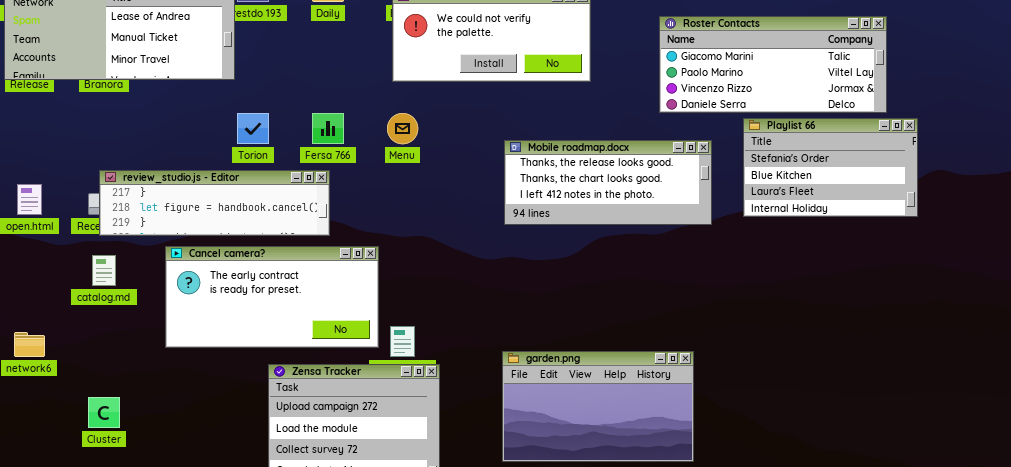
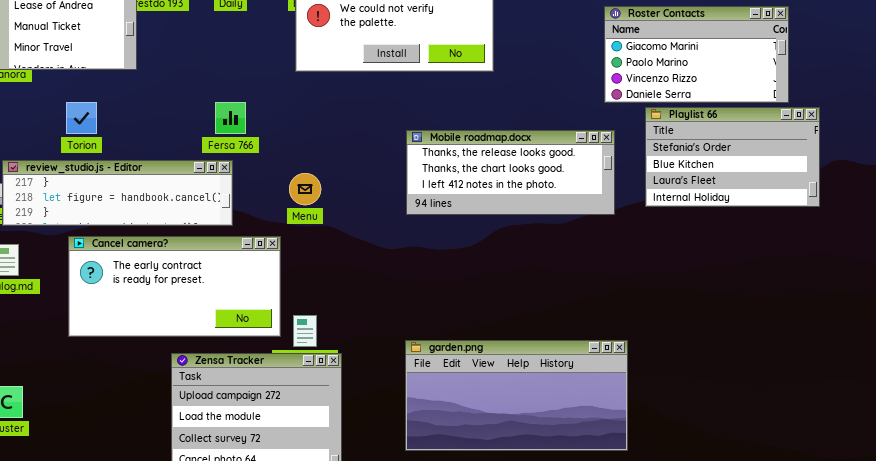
Roster Contacts: [659,16,887,113] -> [604,6,789,103], resized
Torion: [237,113,269,144] -> [66,102,97,134], moved
Menu: [387,113,418,144] -> [289,173,321,205], moved
garden.png: [502,351,694,462] -> [405,340,628,451], resized

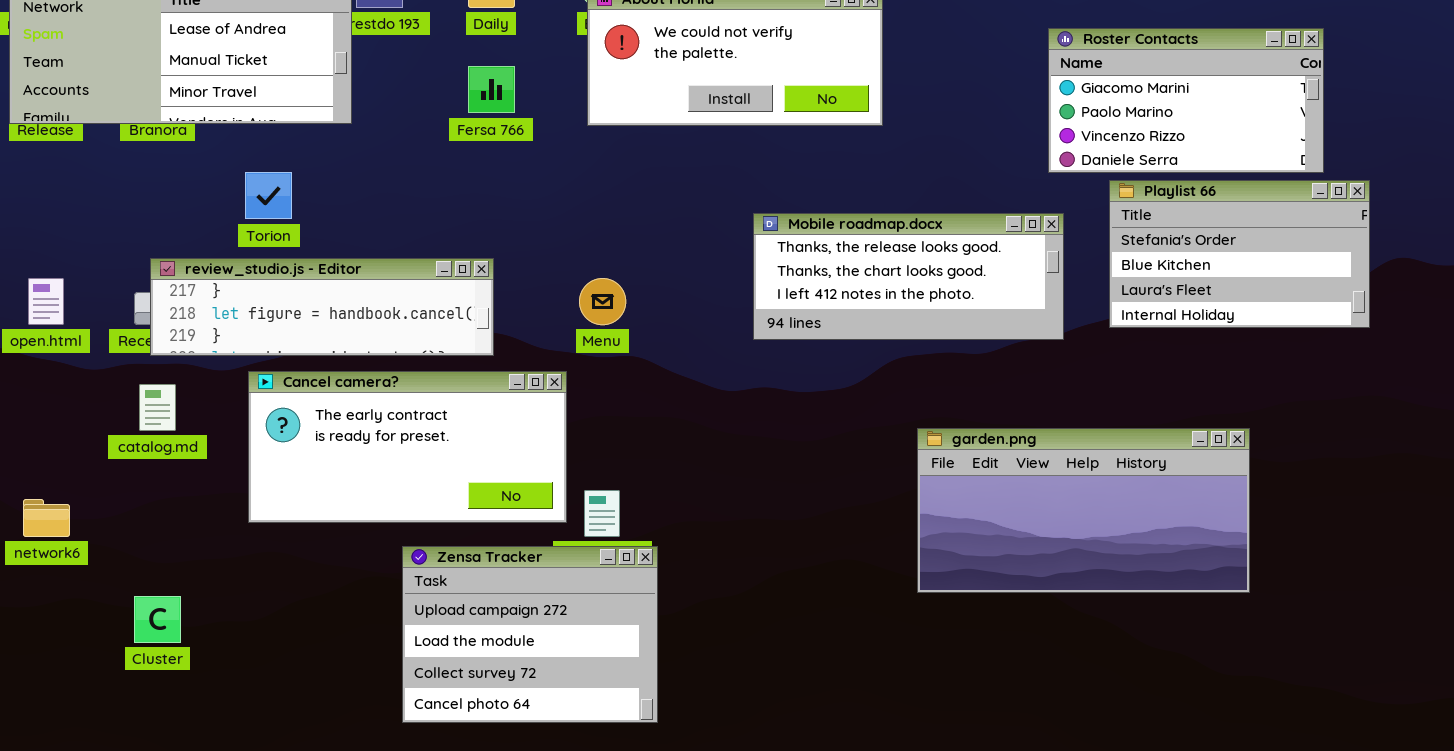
Fersa 766: [215,102,246,134] -> [468,66,515,113], moved
garden.png: [405,340,628,451] -> [917,428,1250,593], moved

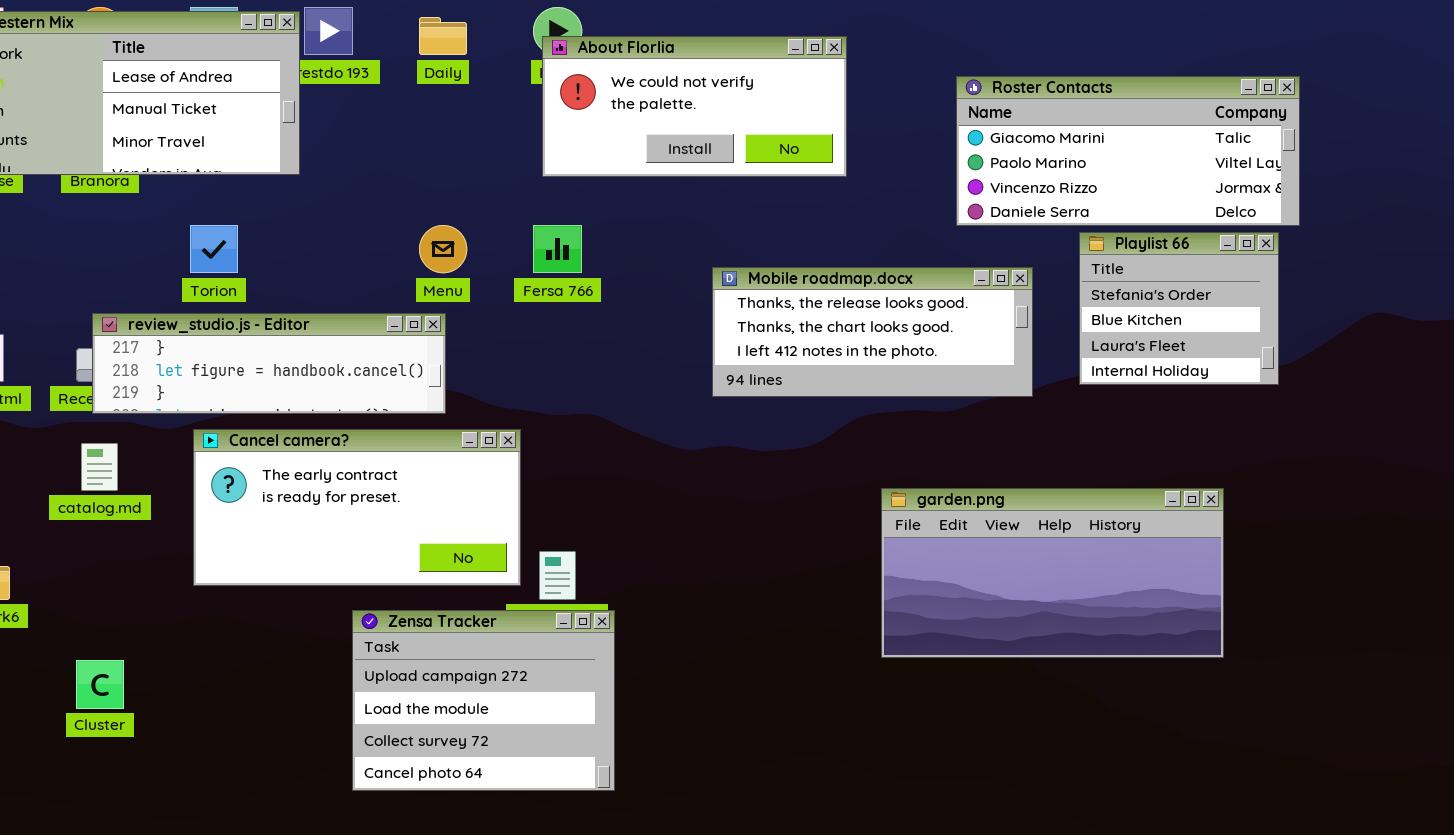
Roster Contacts: [1048,28,1324,173] -> [956,76,1300,226], resized
Fersa 766: [468,66,515,113] -> [533,225,582,273], moved
Playlist 66: [1109,180,1370,328] -> [1079,232,1279,385], resized
Menu: [579,278,626,325] -> [419,225,467,273], moved

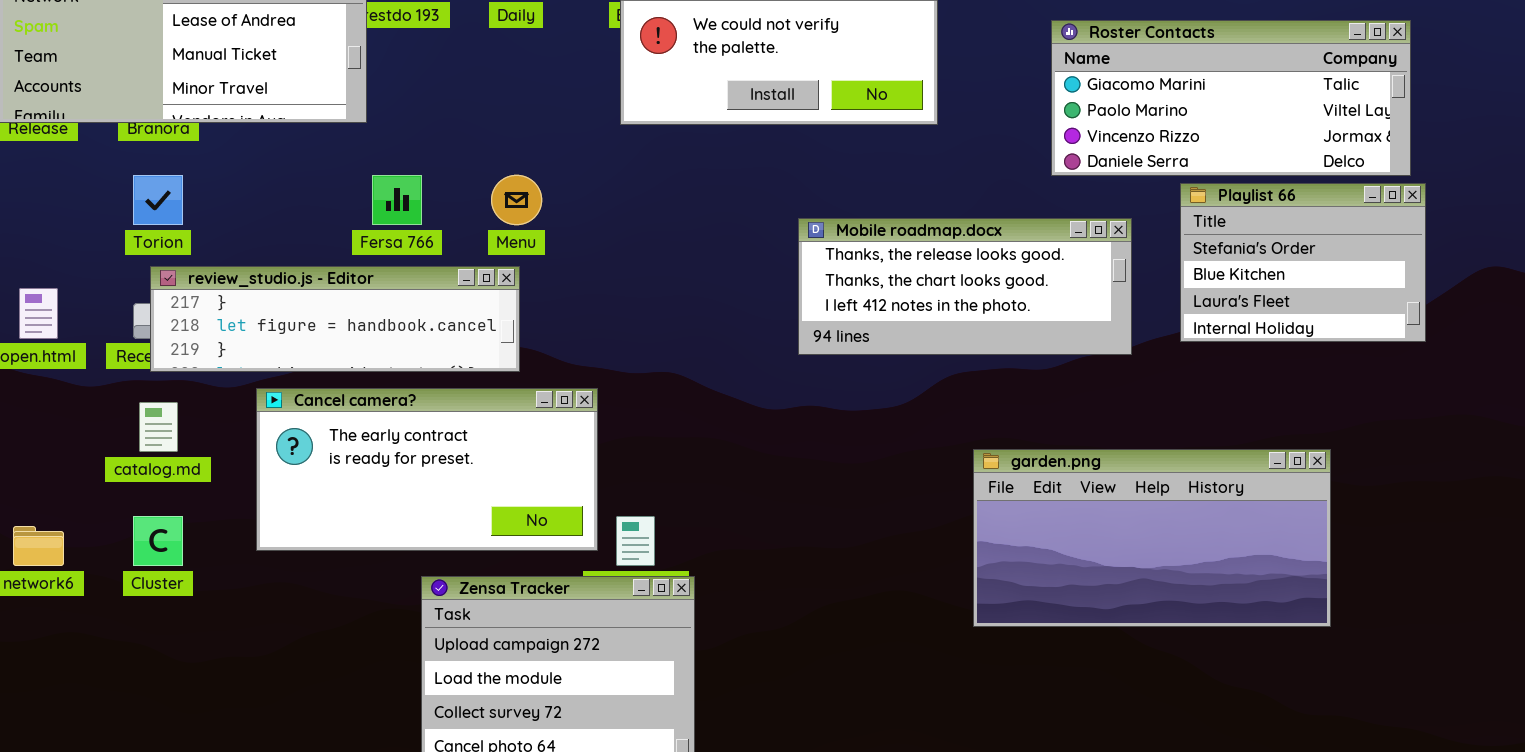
Torion: [190,225,238,273] -> [133,175,183,225], moved
Fersa 766: [533,225,582,273] -> [372,175,422,225], moved
Playlist 66: [1079,232,1279,385] -> [1180,183,1426,342], resized
Cluster: [76,660,124,709] -> [133,516,183,566], moved

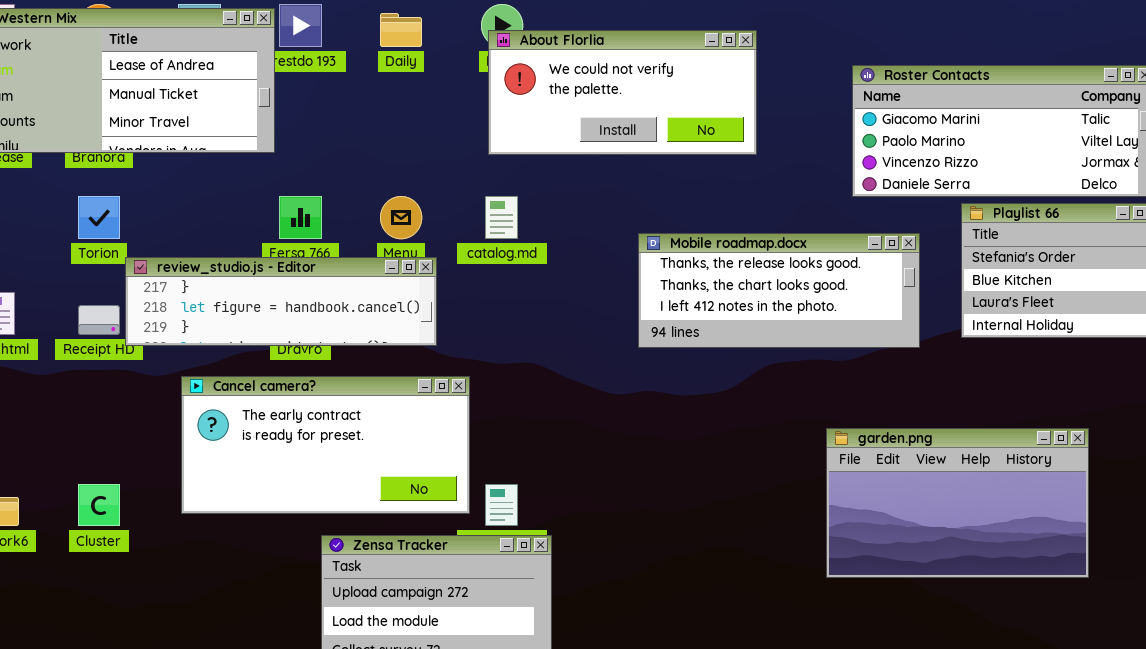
review_studio.js - Editor: [150,266,520,372] -> [125,257,437,346], moved
catalog.md: [139,402,178,452] -> [485,196,518,239], moved
garden.png: [973,449,1331,627] -> [826,428,1089,578], resized

